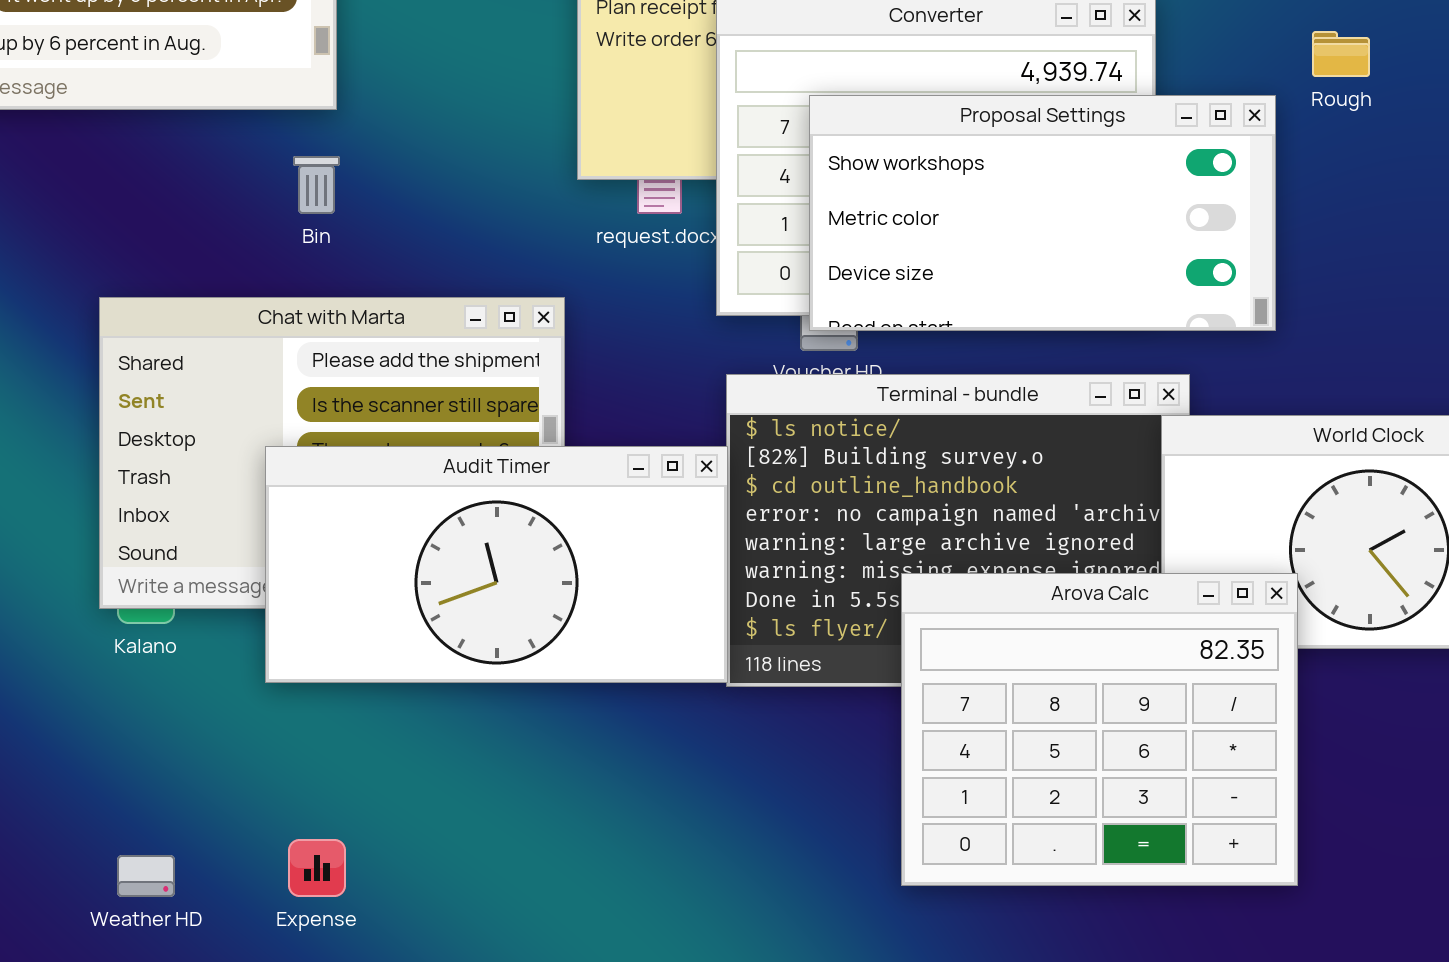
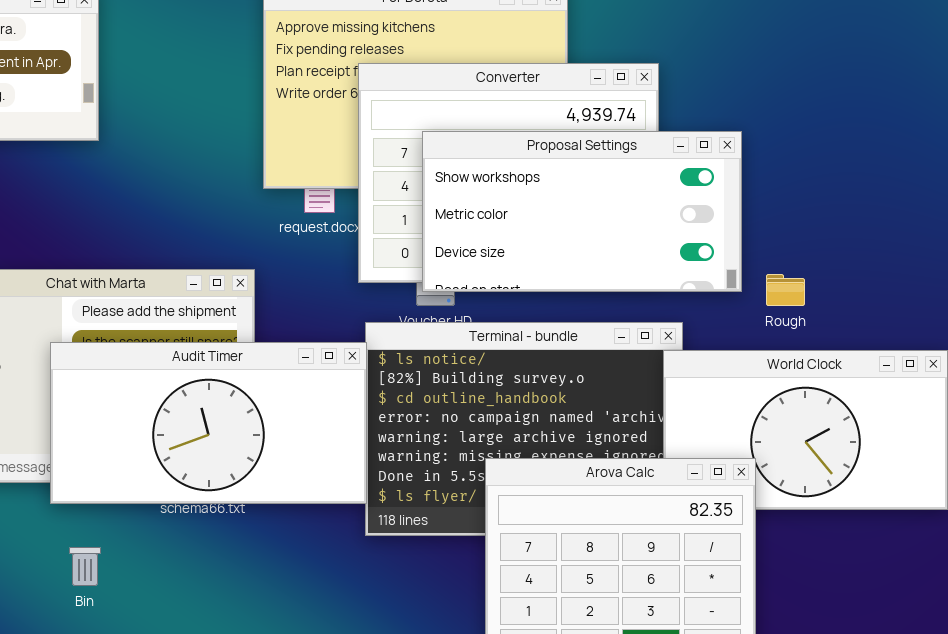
Rough: [1312,31,1370,77] -> [766,274,805,306], moved
Bin: [293,156,340,214] -> [69,547,101,586], moved
Audit Timer: [265,446,728,683] -> [50,342,367,504], moved

